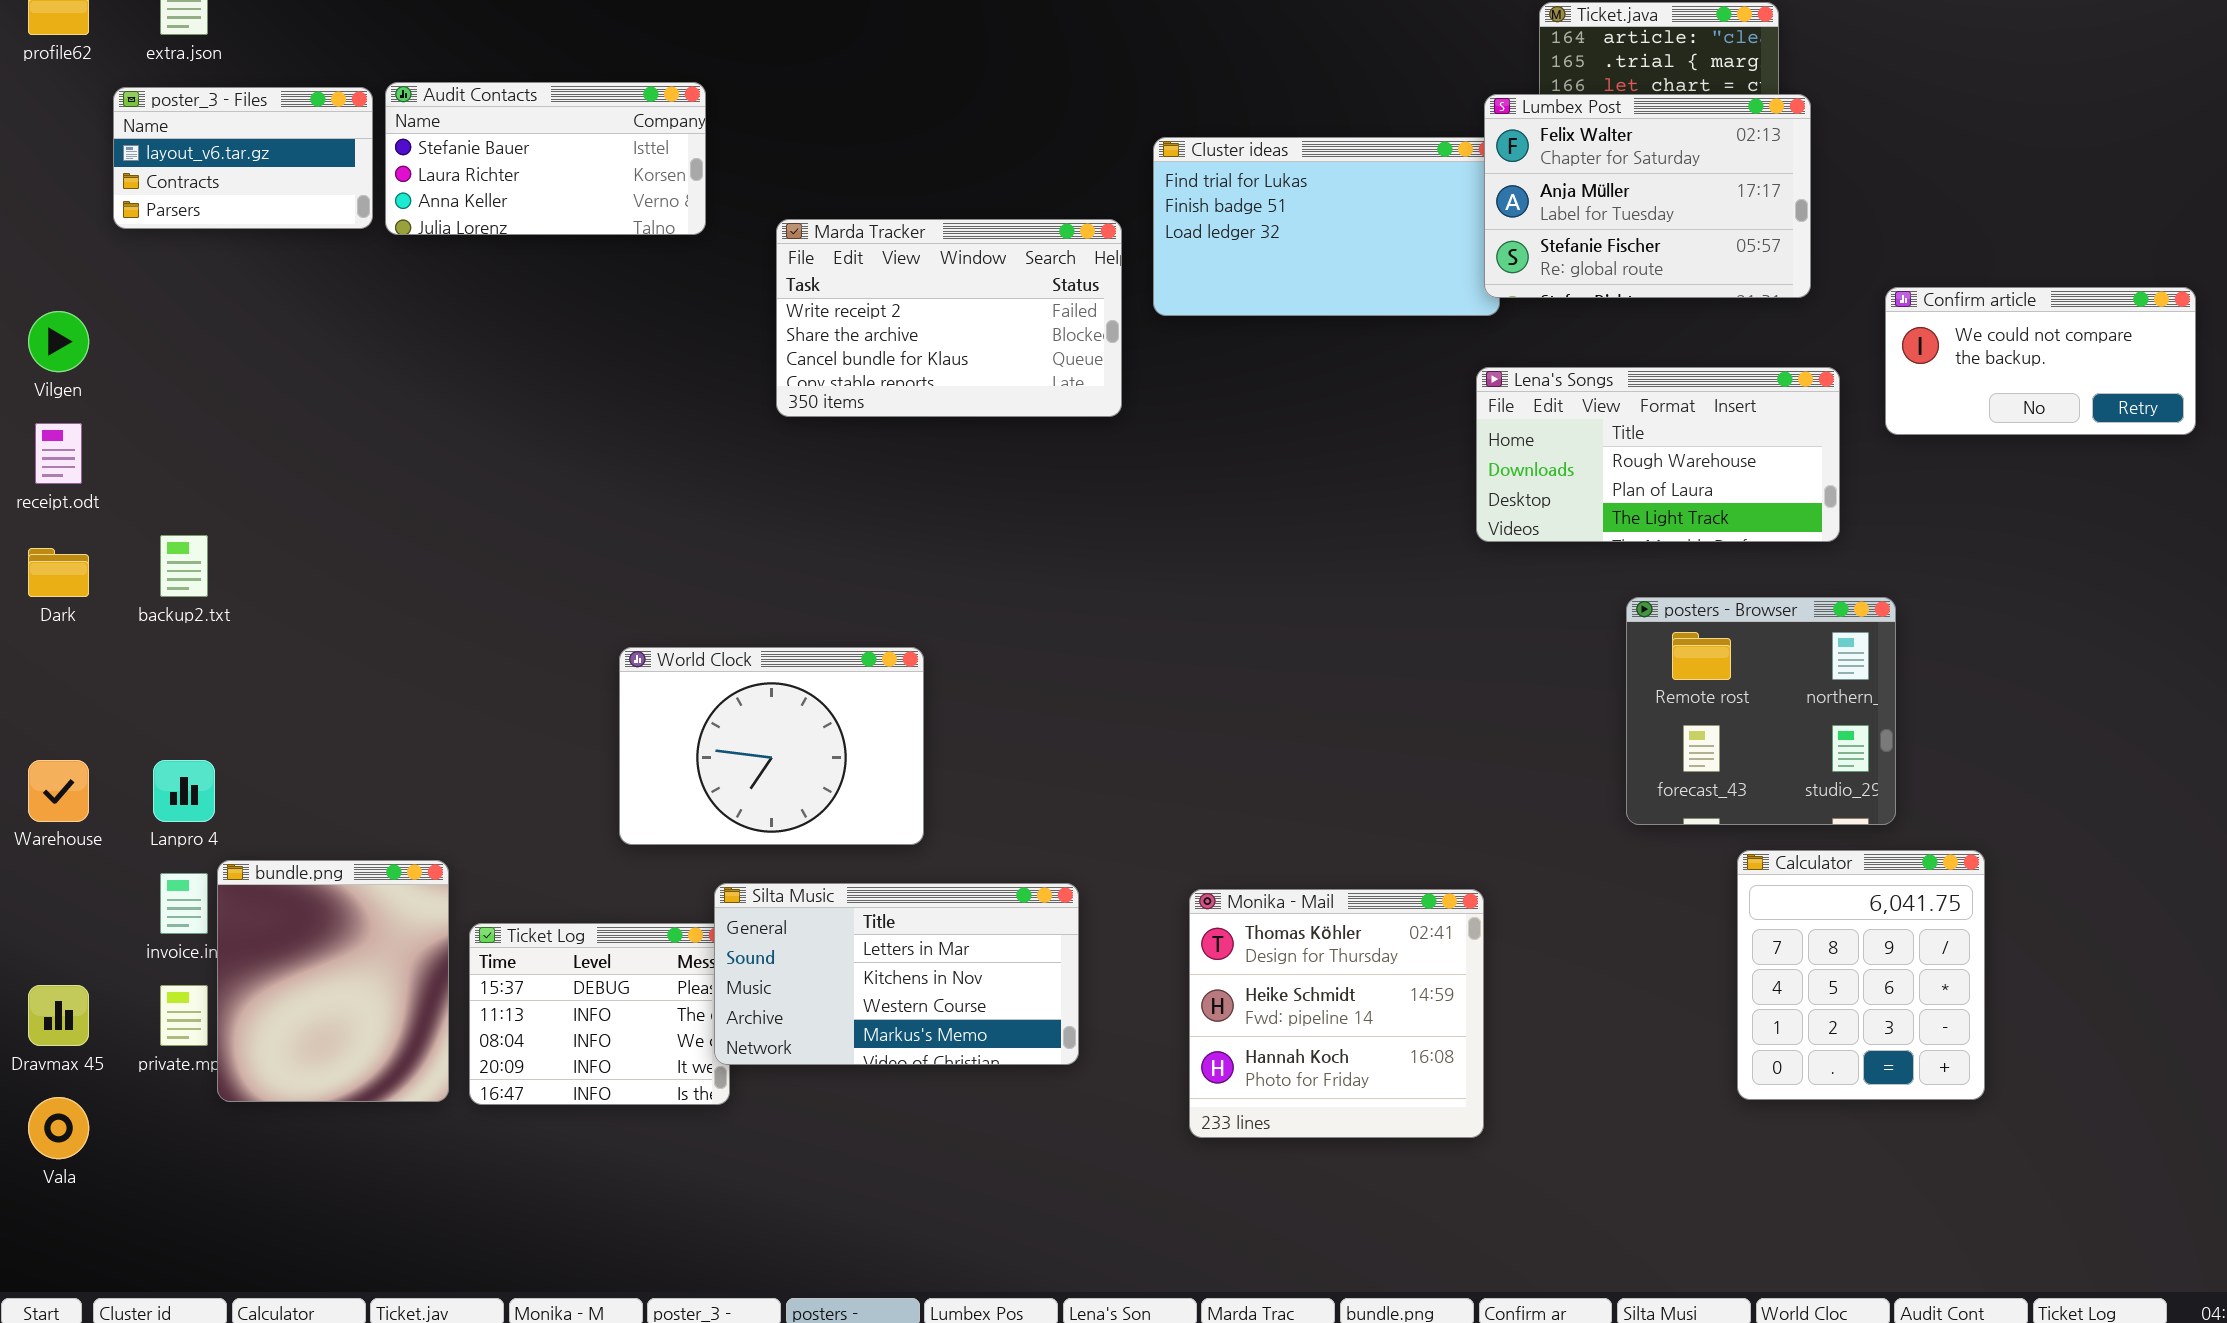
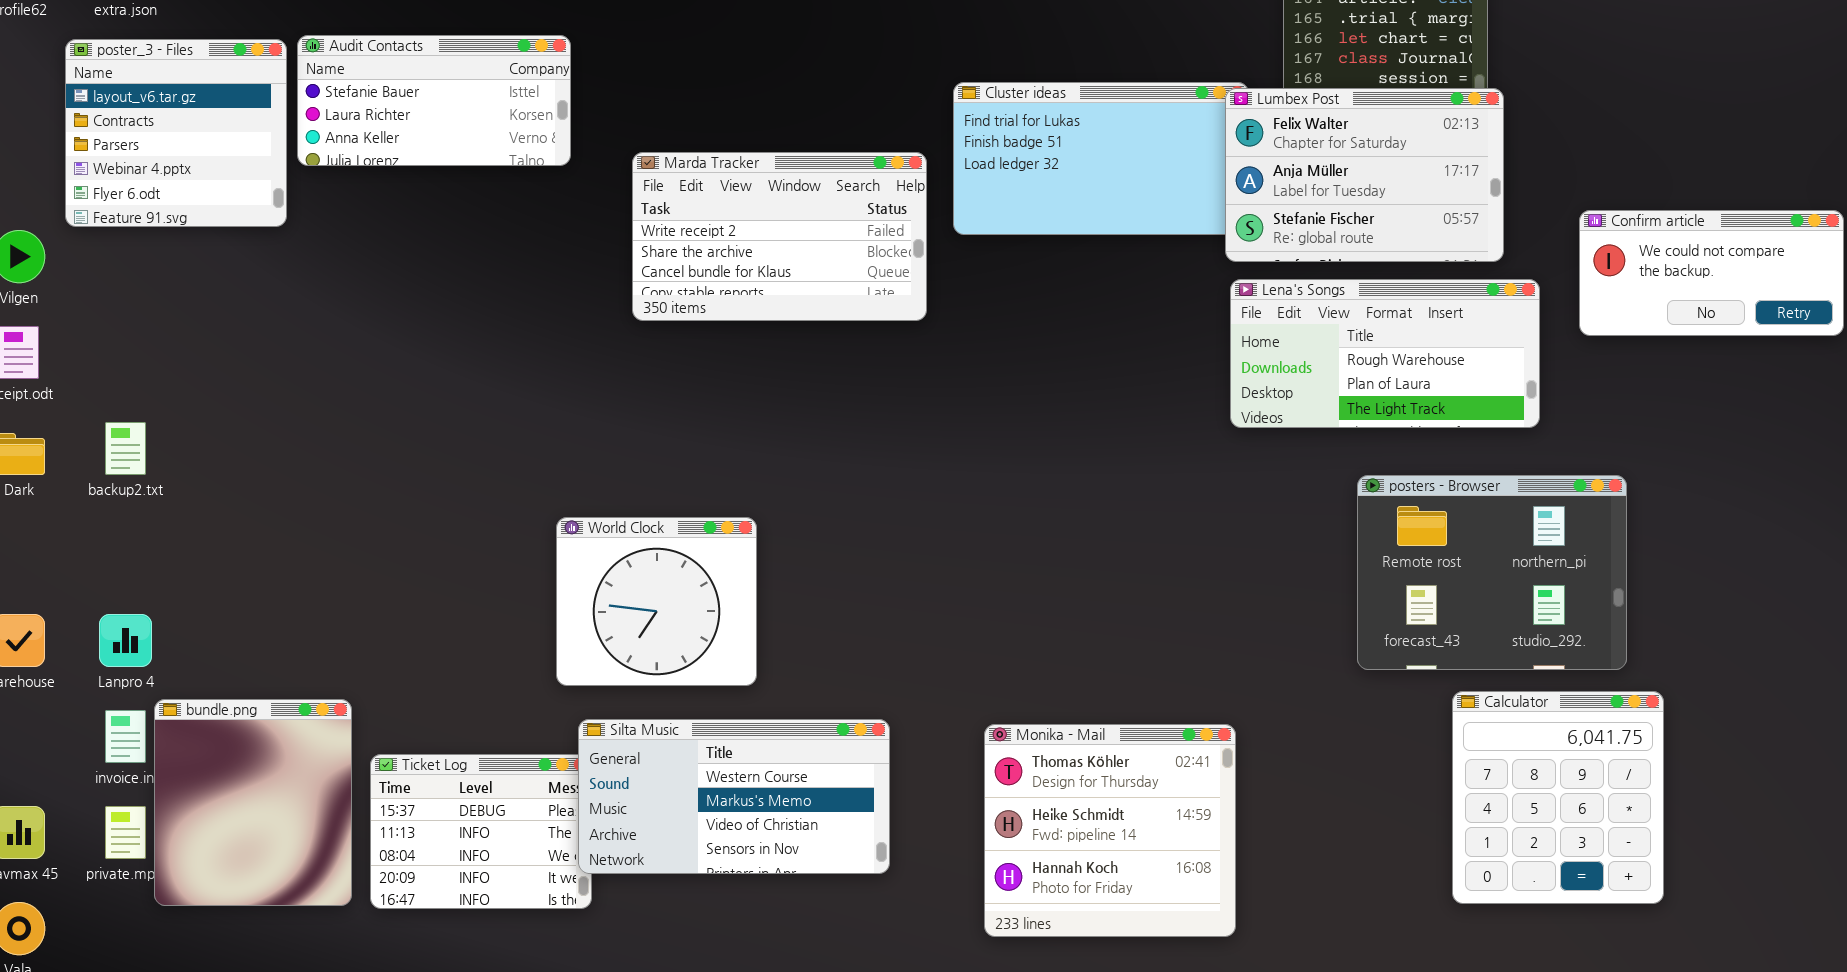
poster_3 - Files: [113,87,373,229] -> [65,39,287,227], resized
Lumbex Post: [1484,94,1811,298] -> [1225,88,1504,262], moved
posters - Browser: [1626,597,1896,825] -> [1357,475,1627,670], resized
World Clock: [619,647,924,845] -> [556,517,757,686], resized
Silta Music: [714,883,1079,1065] -> [578,719,890,874], scrolled down 2 rows

